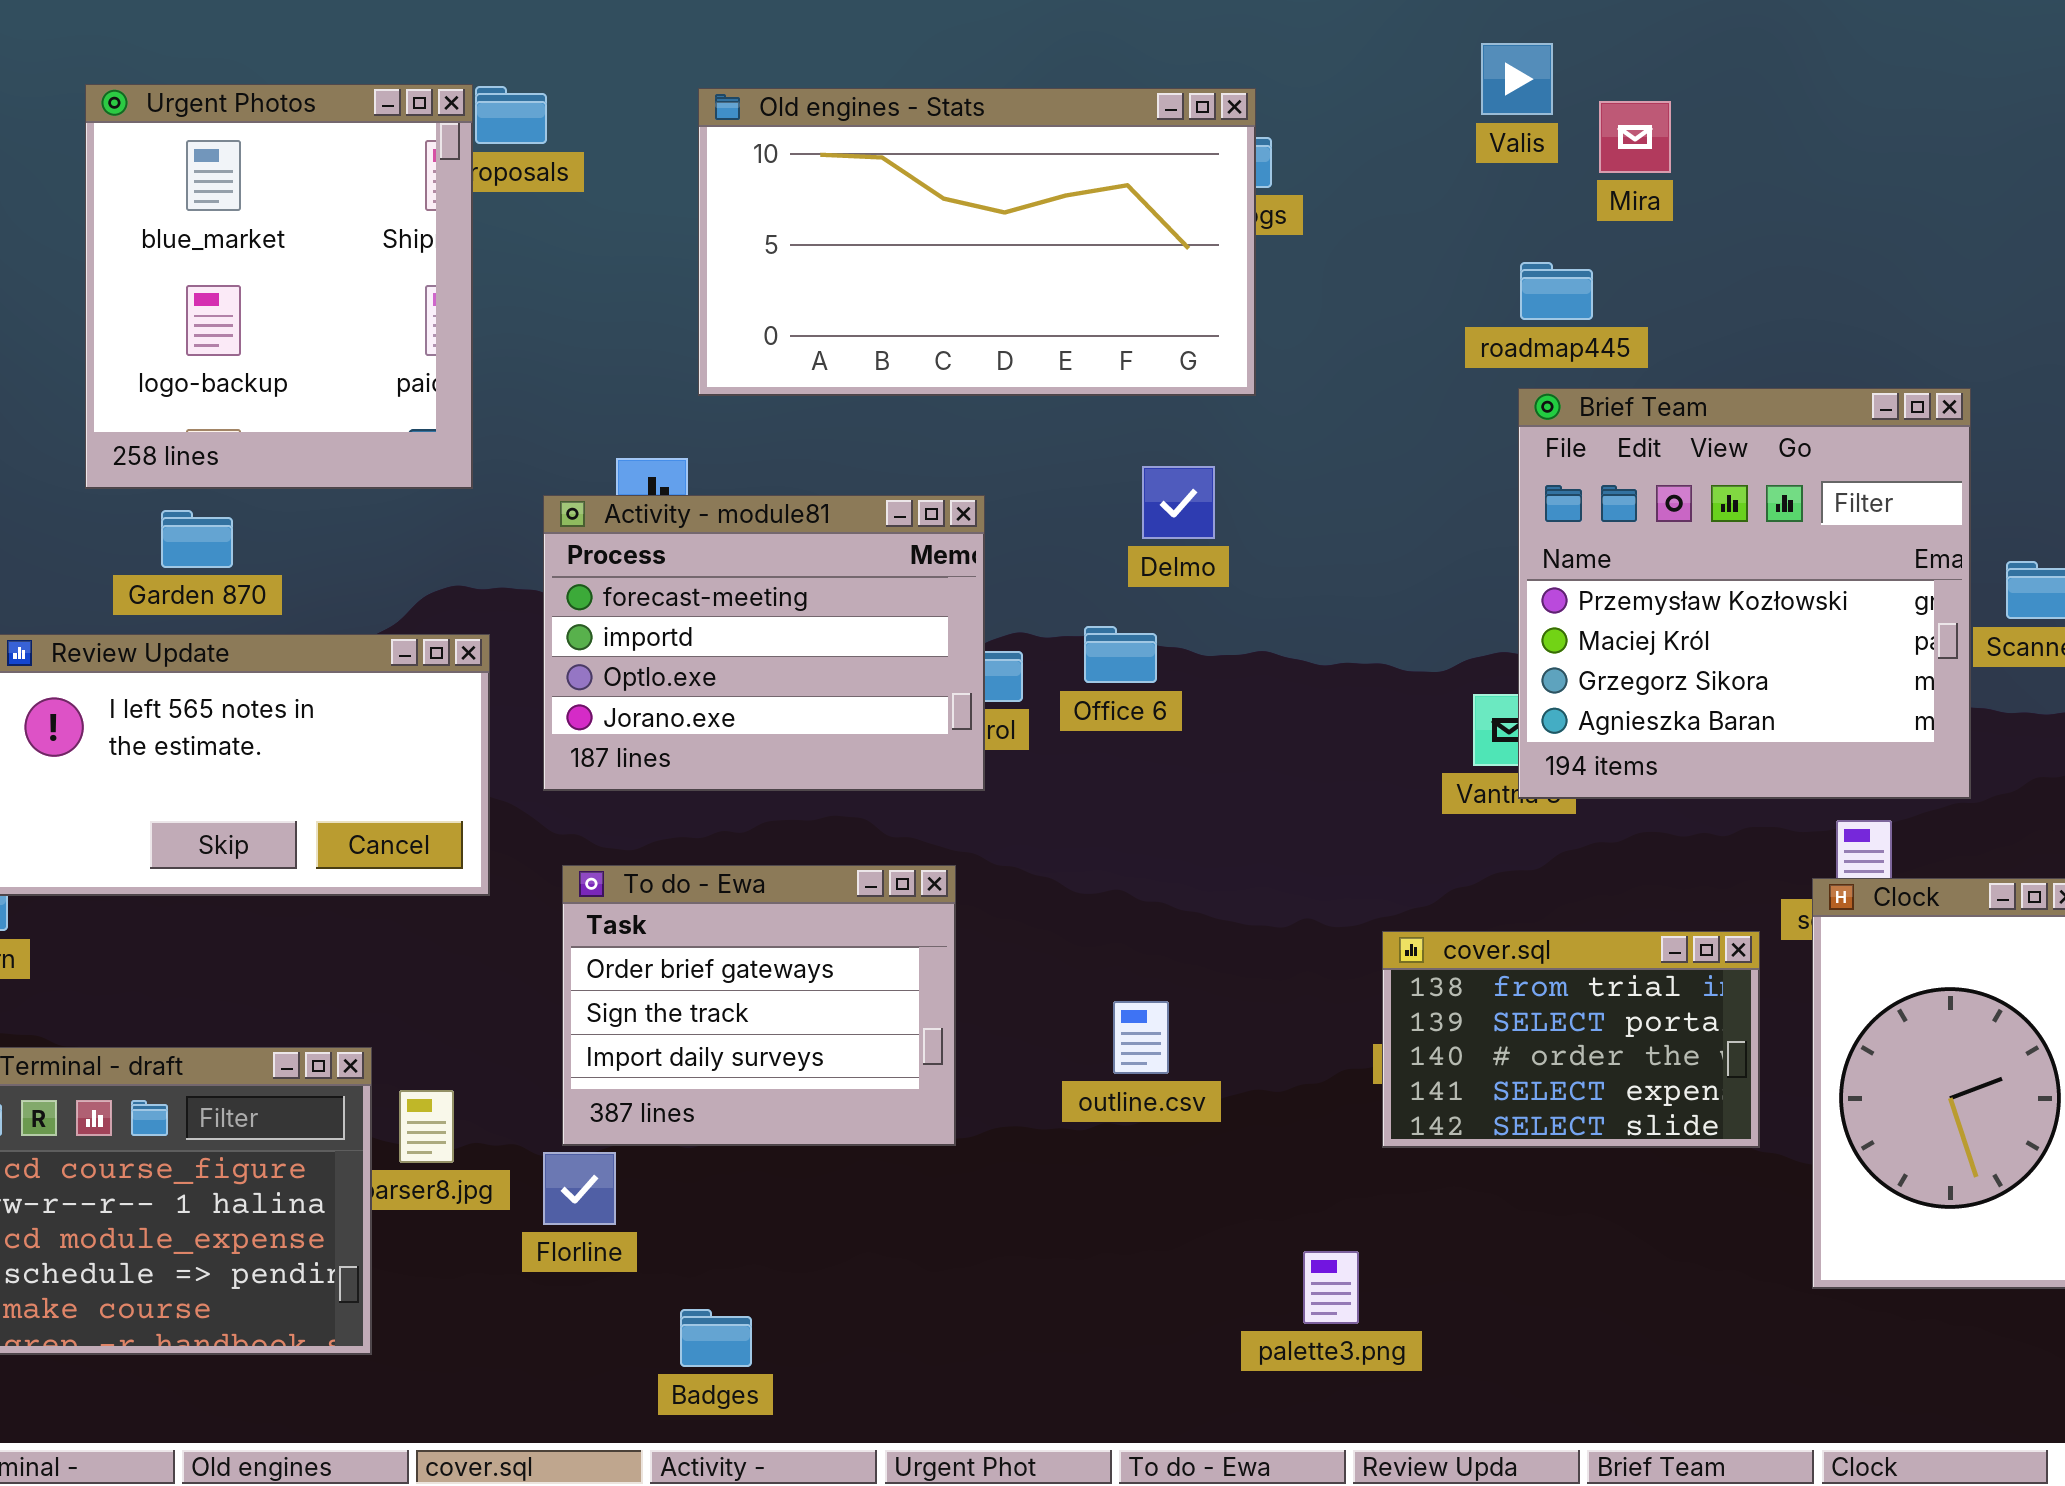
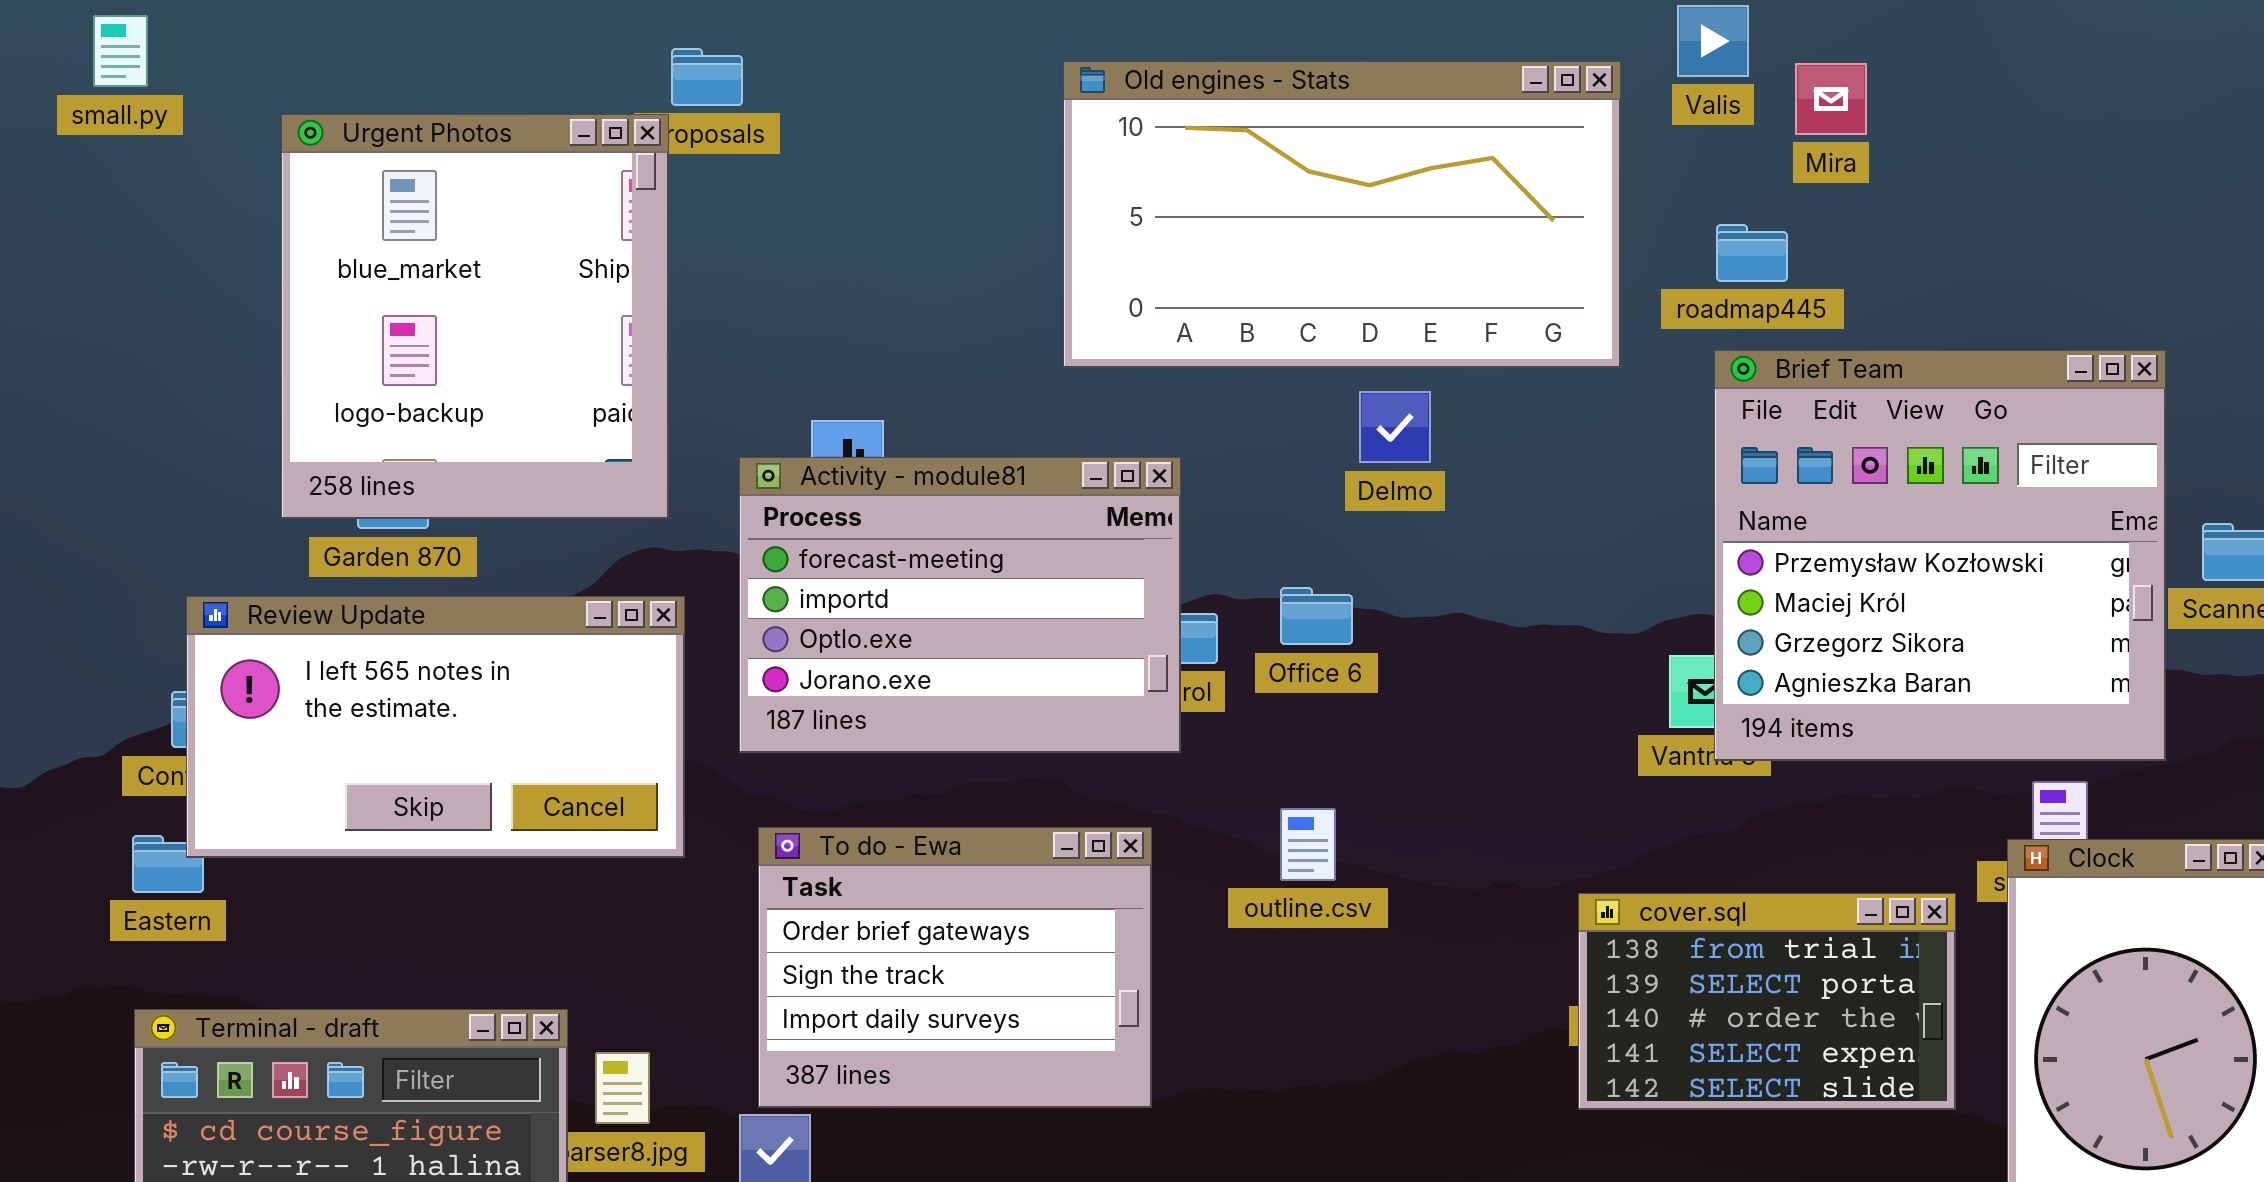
Urgent Photos: [85,84,473,489] -> [281,114,669,519], moved
Old engines - Stats: [698,88,1256,396] -> [1063,61,1621,368], moved
Delmo: [1142,466,1215,539] -> [1359,391,1431,463], moved
outline.csv: [1113,1001,1169,1074] -> [1280,808,1336,881], moved

